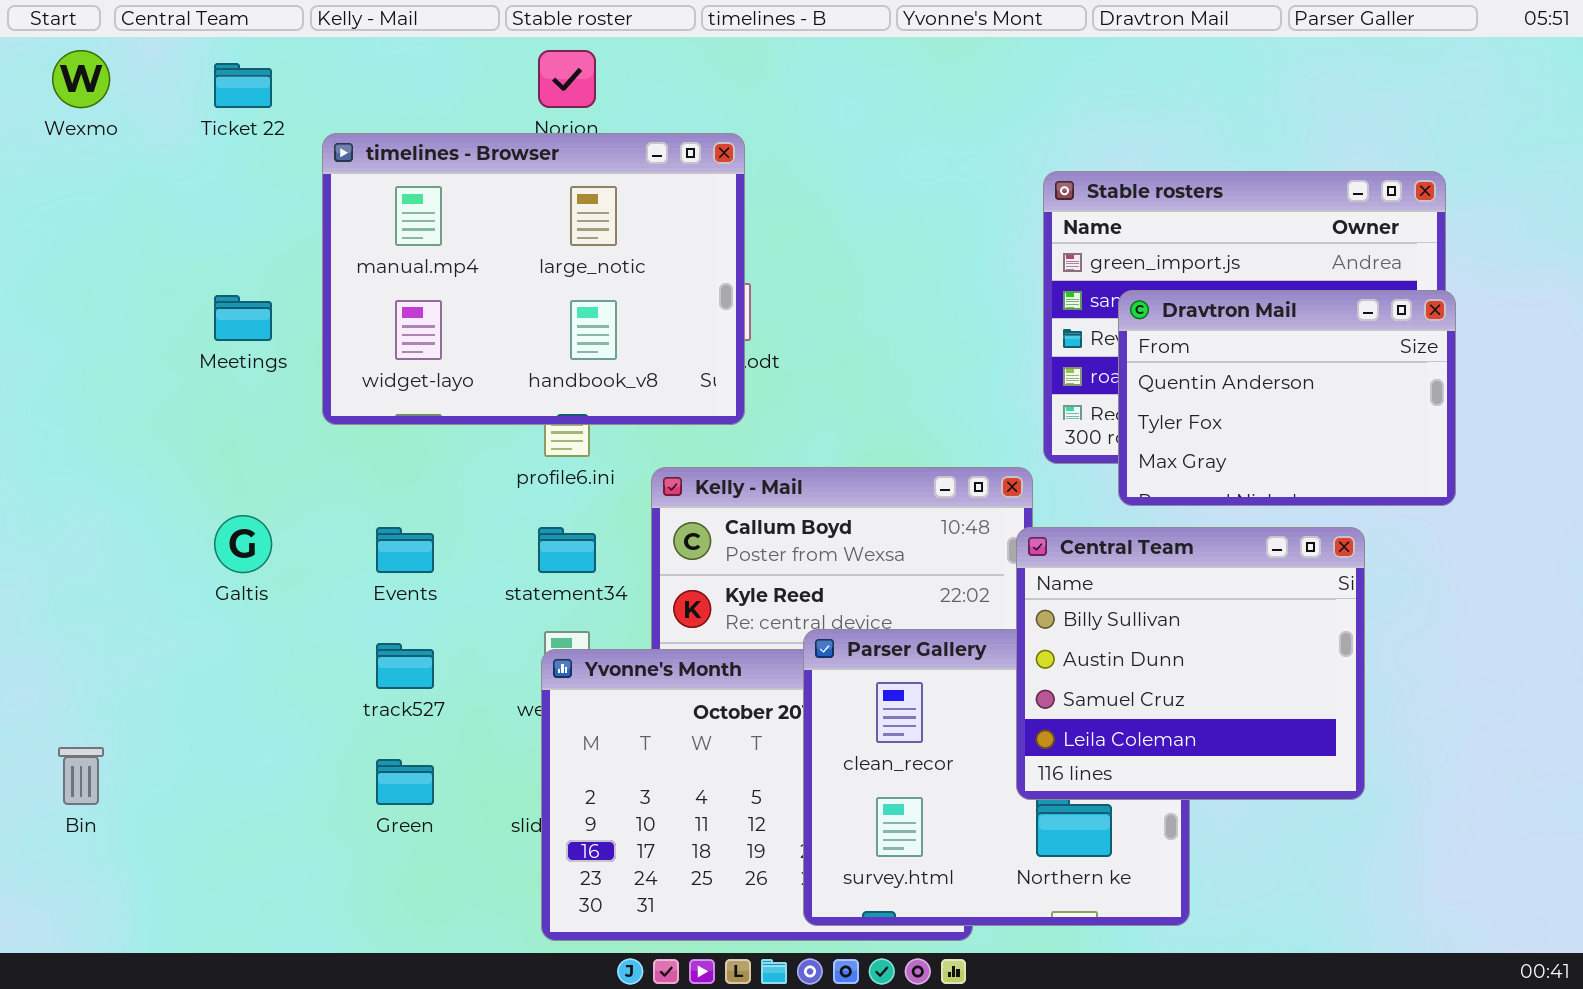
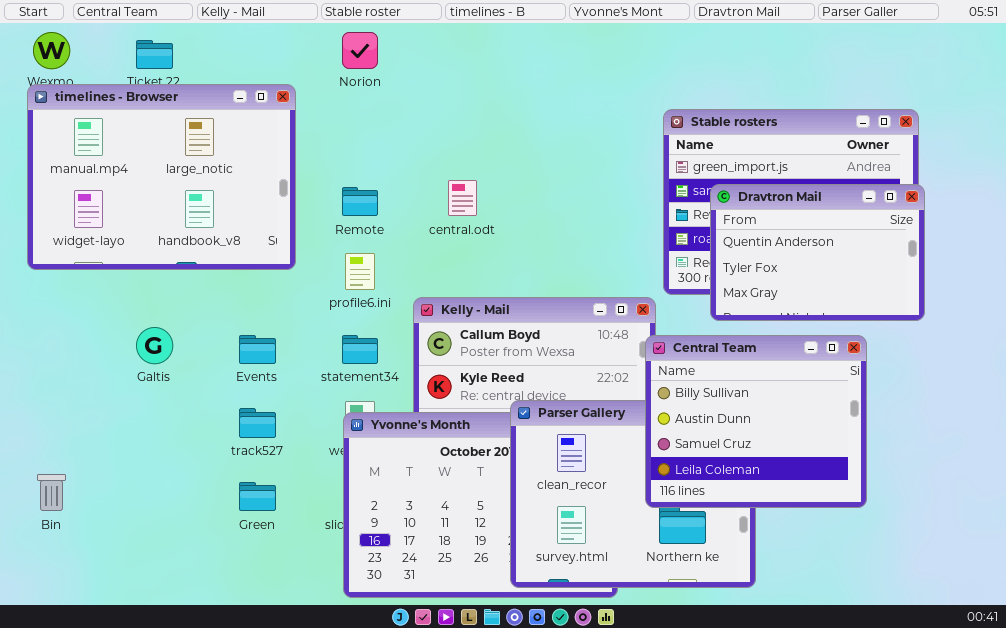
timelines - Browser: [322,133,745,425] -> [27,84,296,270], moved

